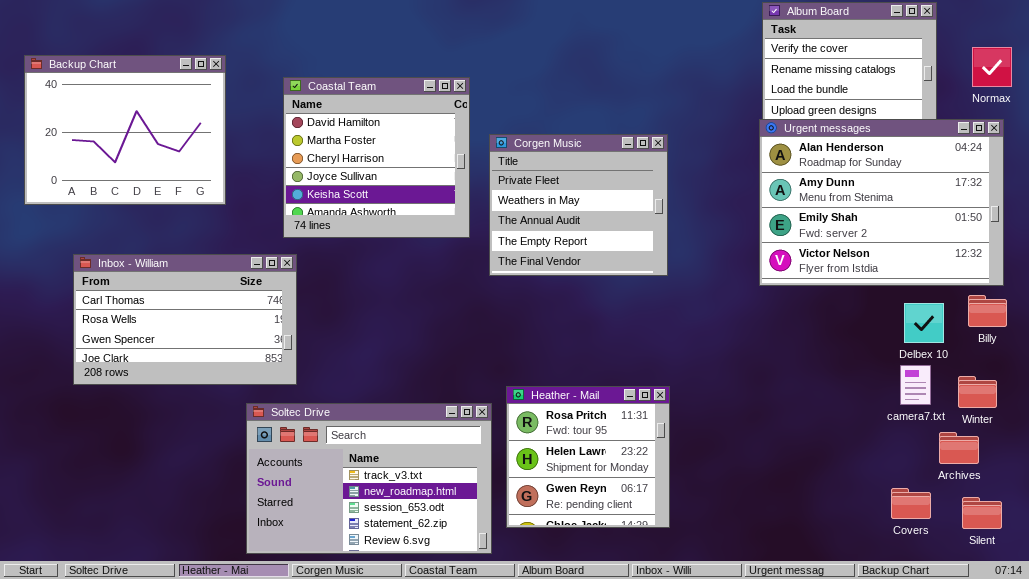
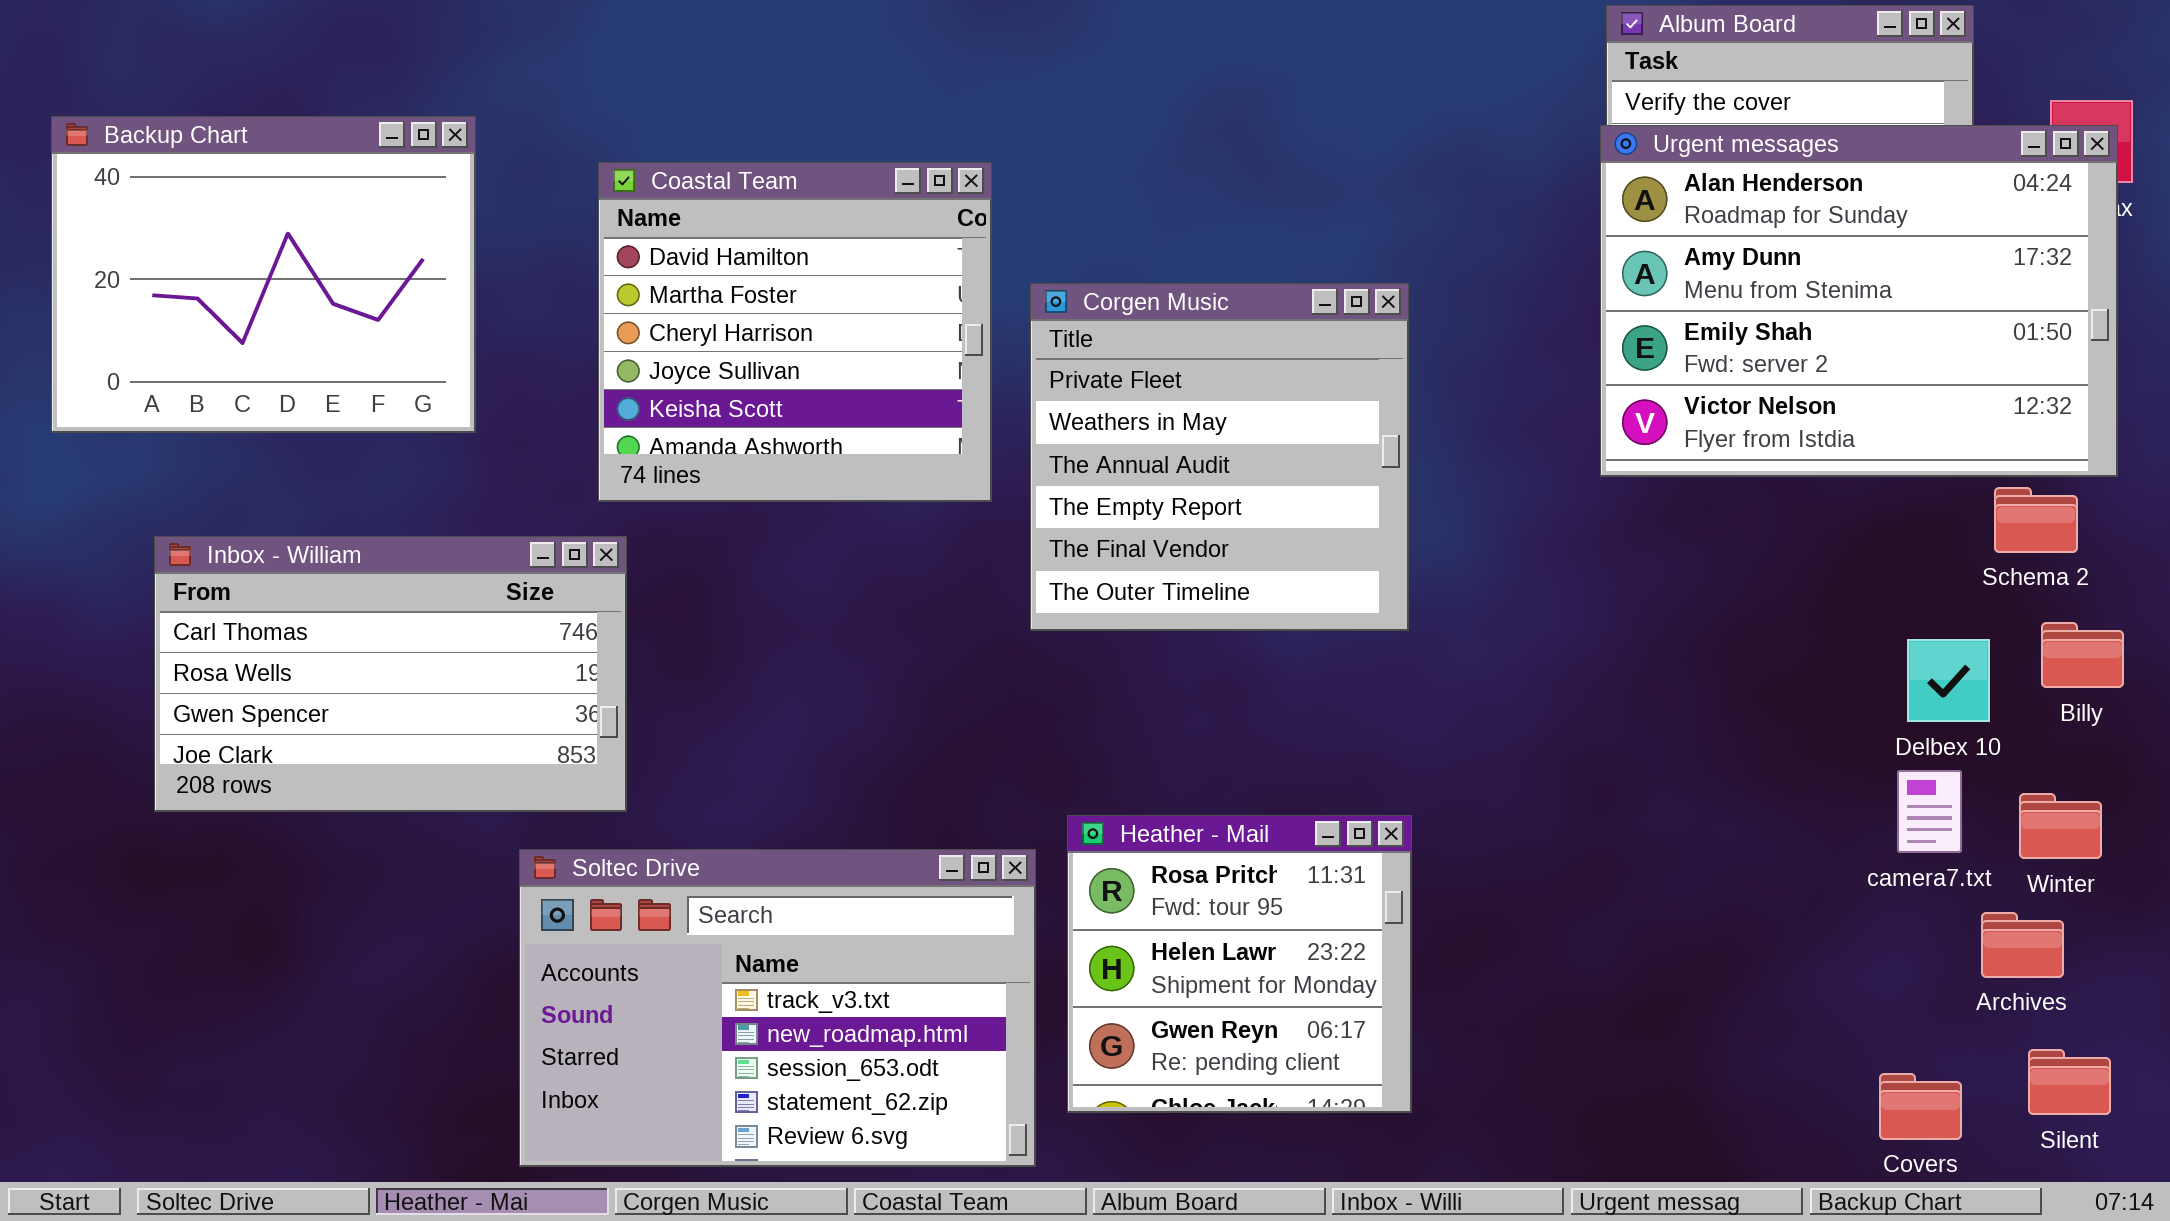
Urgent messages: [759,119,1004,286] -> [1600,125,2118,477], moved
Corgen Music: [489,134,668,276] -> [1030,283,1409,631], resized
Covers: [891,488,931,519] -> [1879,1073,1962,1140], moved

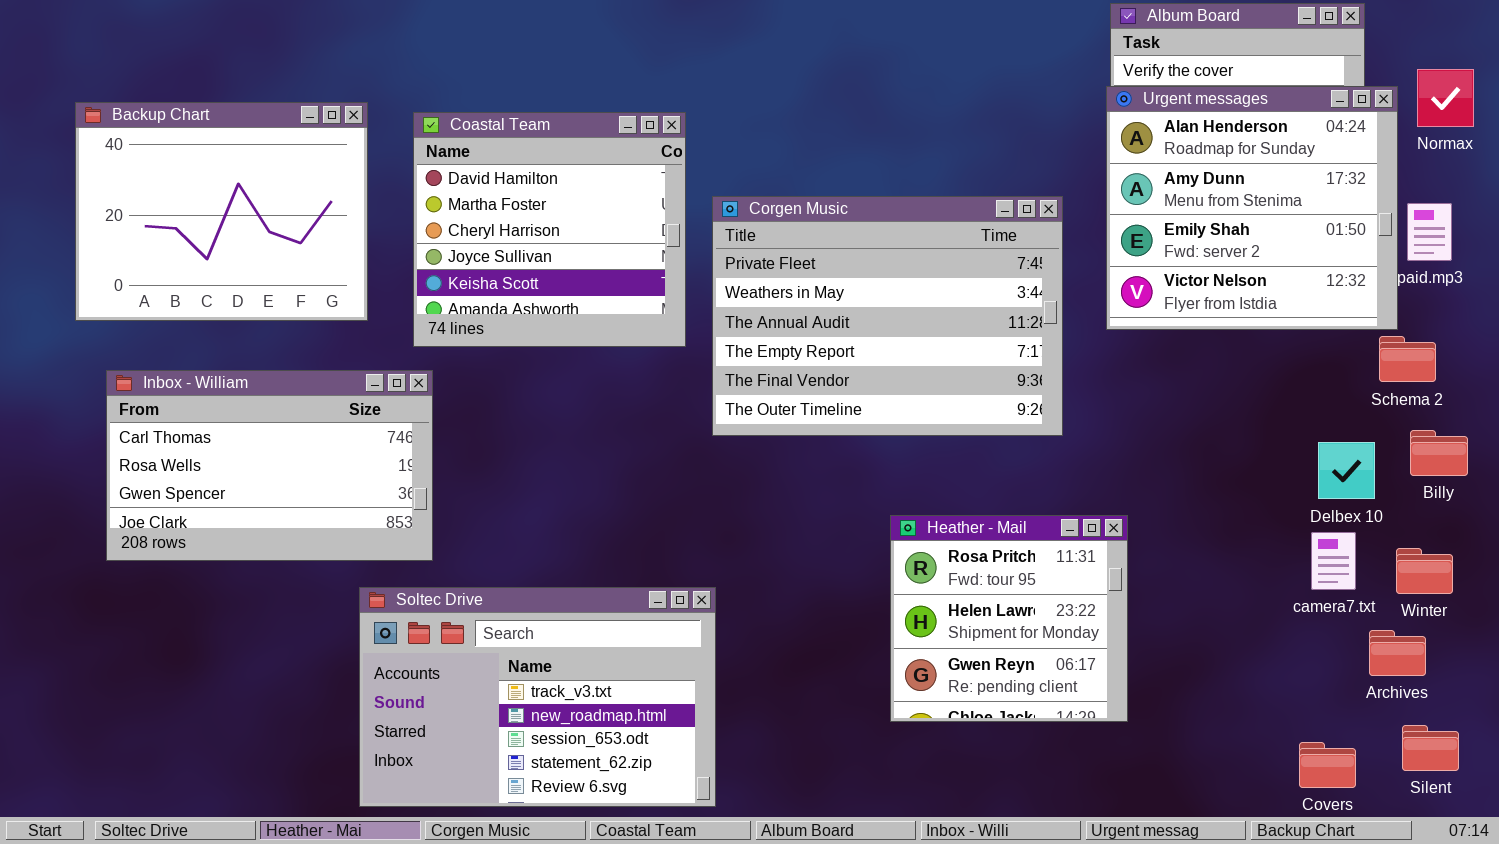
Backup Chart: [51,116,476,433] -> [75,102,368,321], moved
Urgent messages: [1600,125,2118,477] -> [1106,86,1398,330], resized
Corgen Music: [1030,283,1409,631] -> [712,196,1063,436], resized
Heather - Mail: [1067,815,1412,1113] -> [890,515,1128,722], moved

